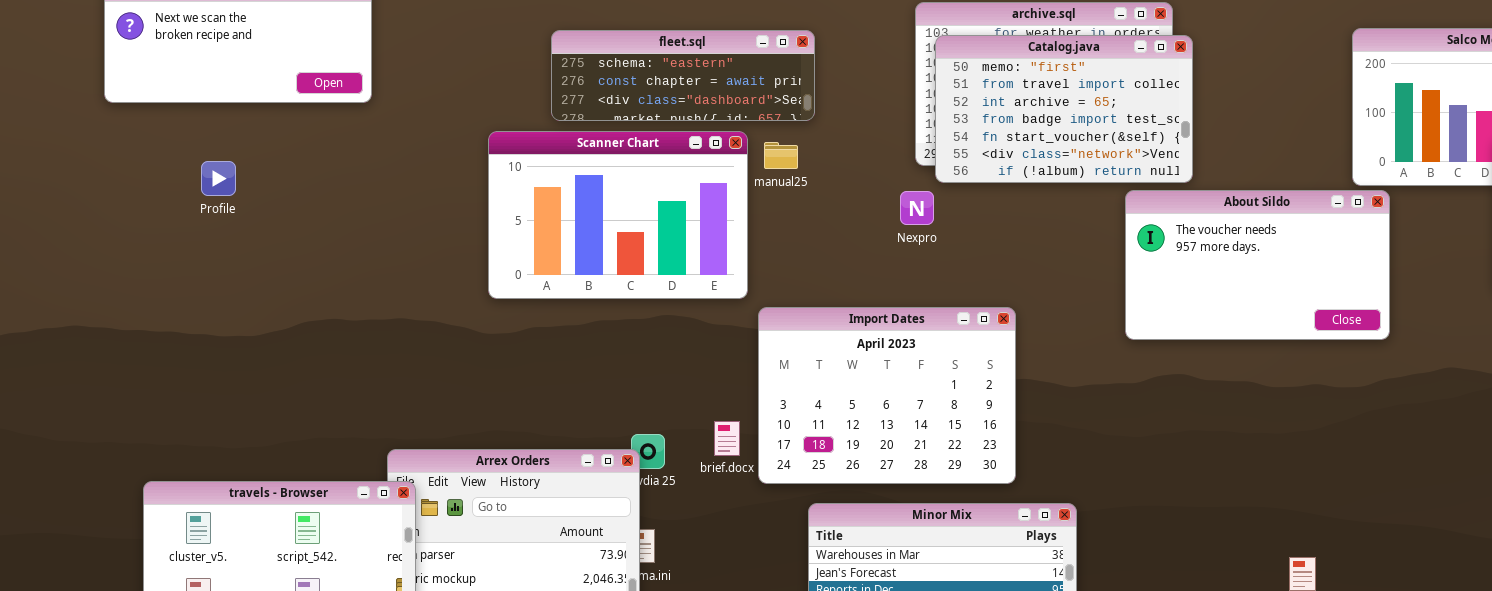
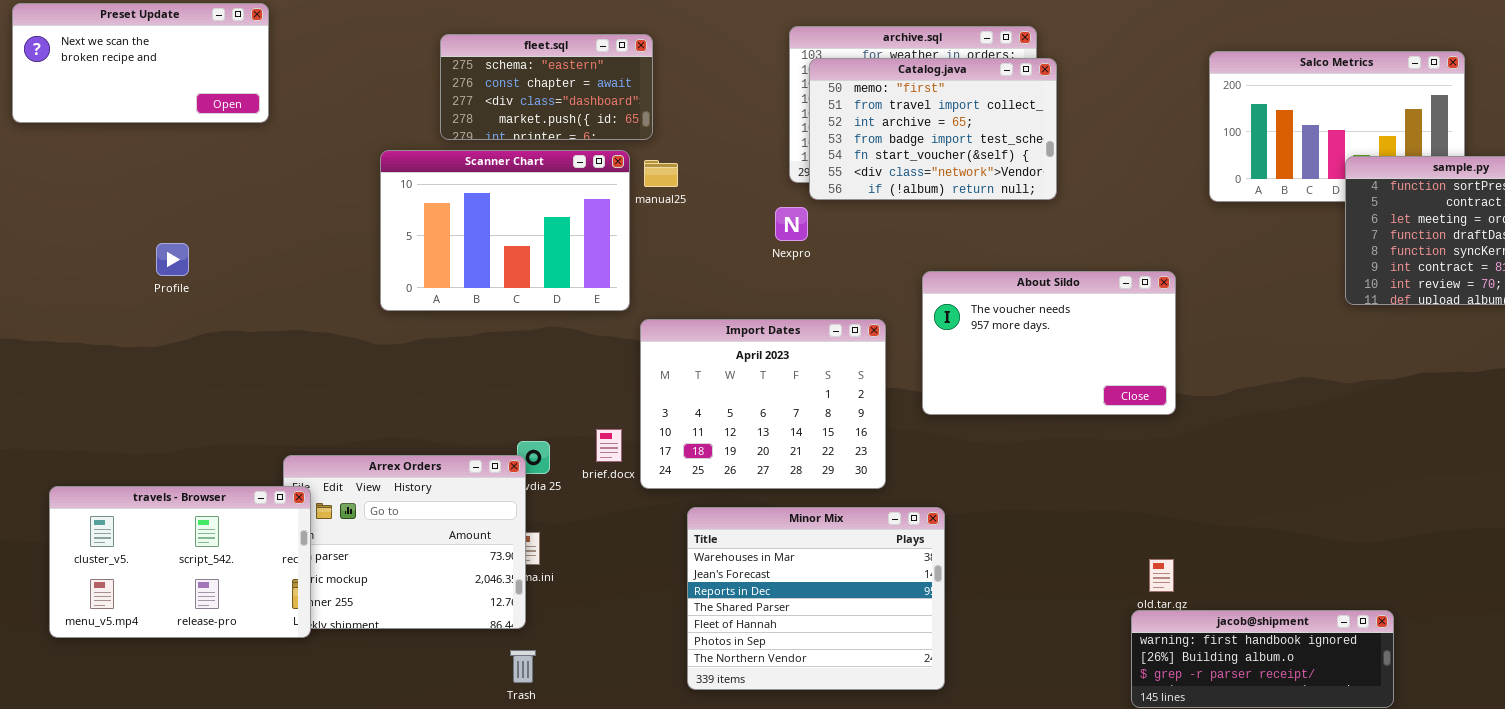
fleet.sql: [551,30,815,121] -> [440,34,653,140], resized
Profile: [201,161,236,196] -> [156,243,189,276], moved
About Sildo: [1125,190,1390,340] -> [922,271,1176,415], moved

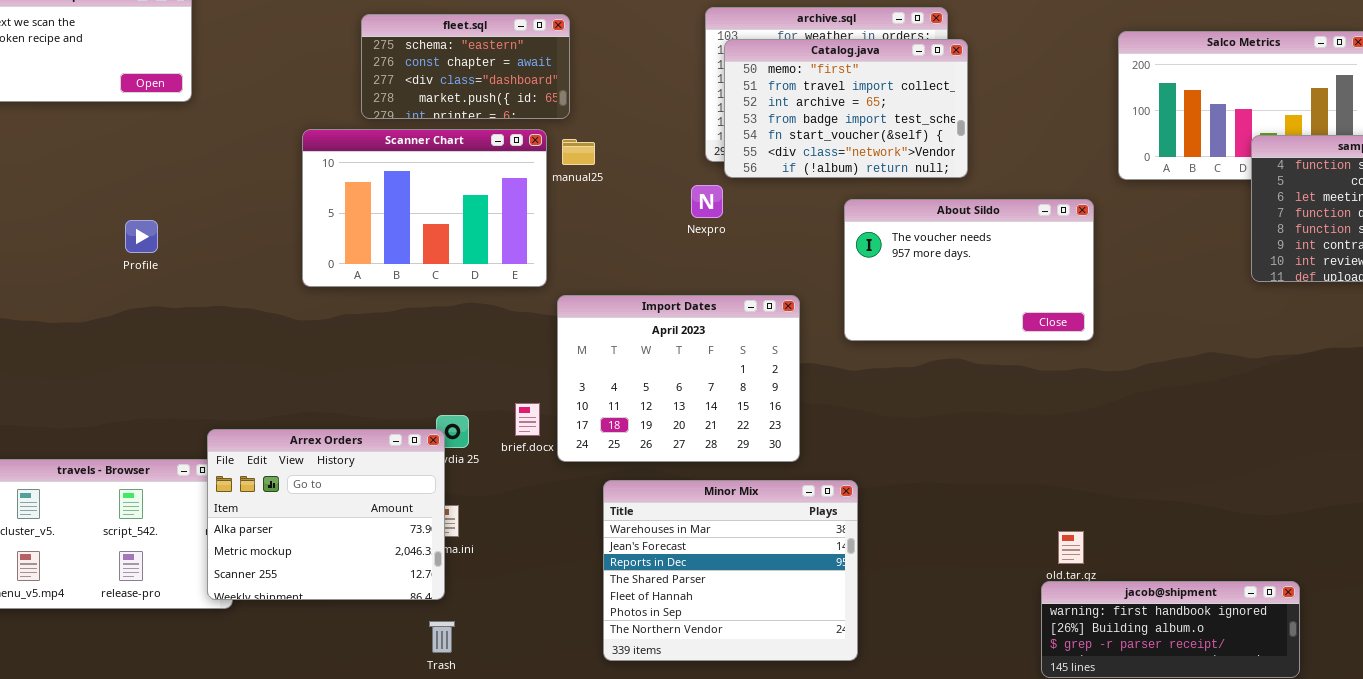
Profile: [156,243,189,276] -> [125,220,158,253], moved
About Sildo: [922,271,1176,415] -> [844,199,1094,341], moved
Arrex Orders: [283,455,526,629] -> [207,429,445,600], raised

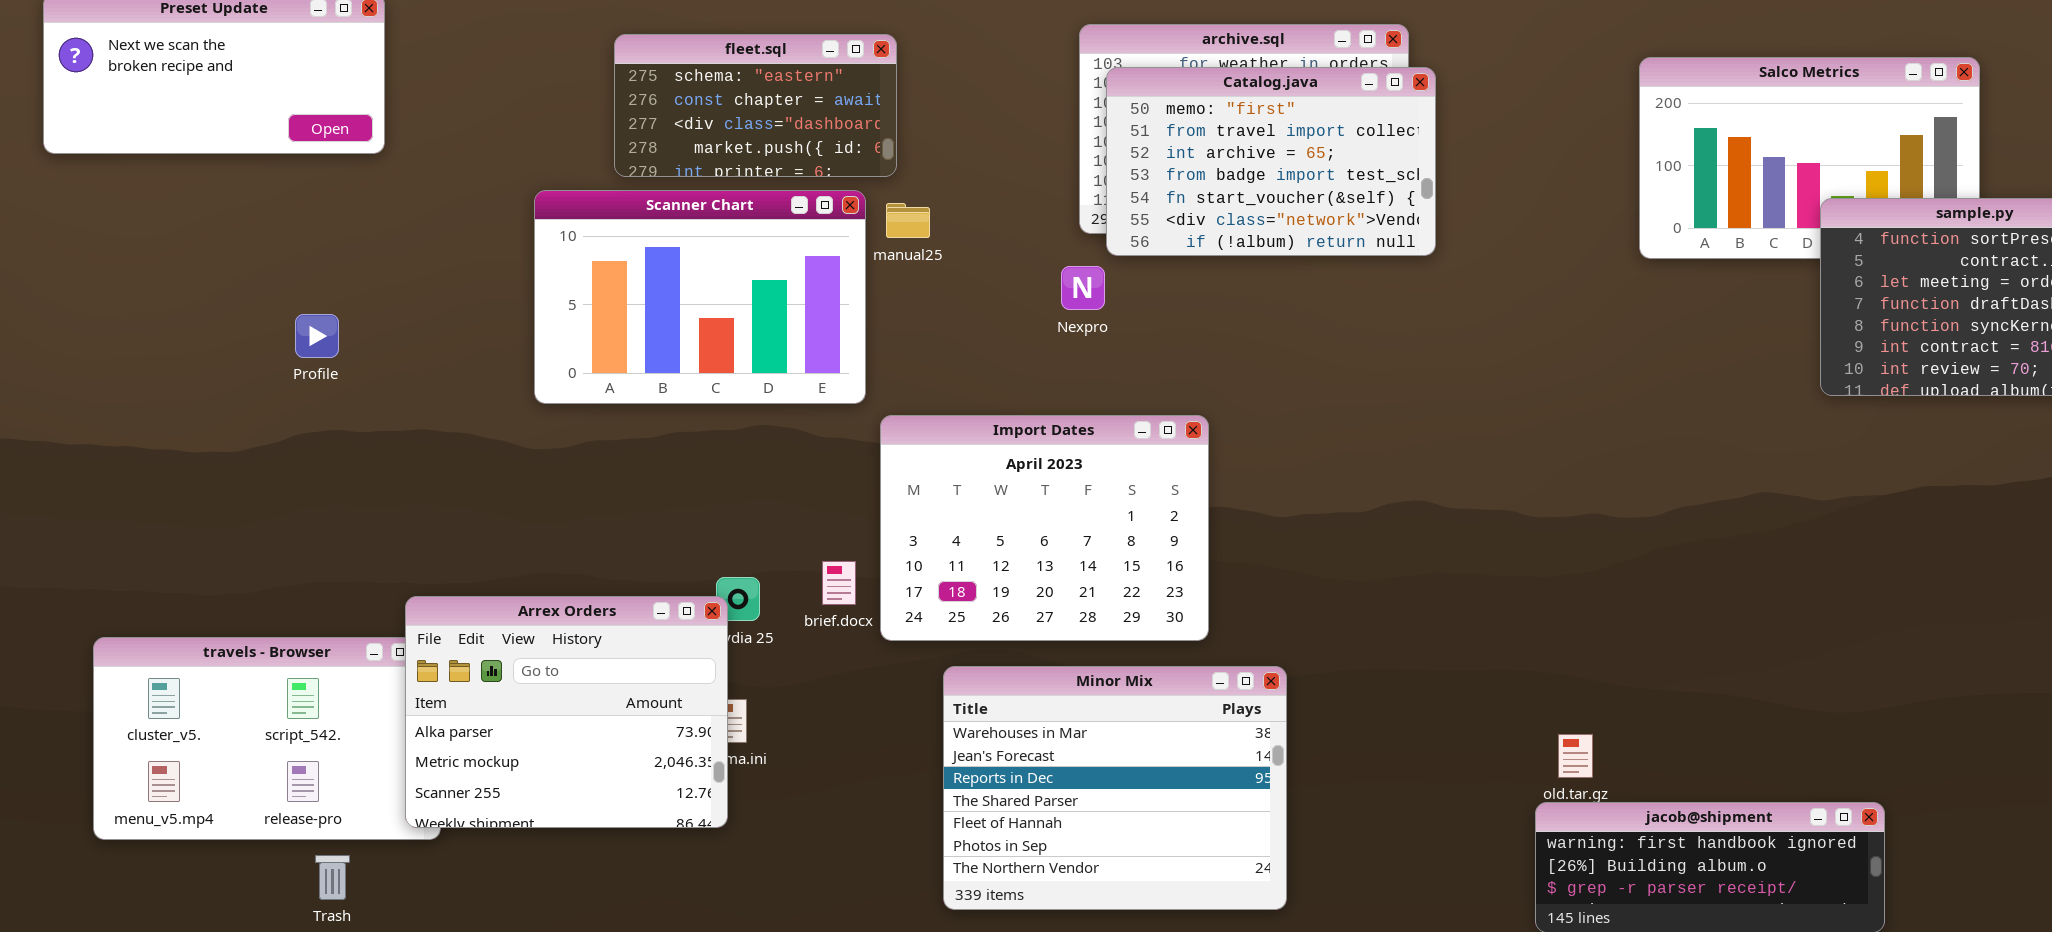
About Sildo: [844,199,1094,341] -> none, closed
Trash: [429,621,455,653] -> [315,855,350,900], moved

